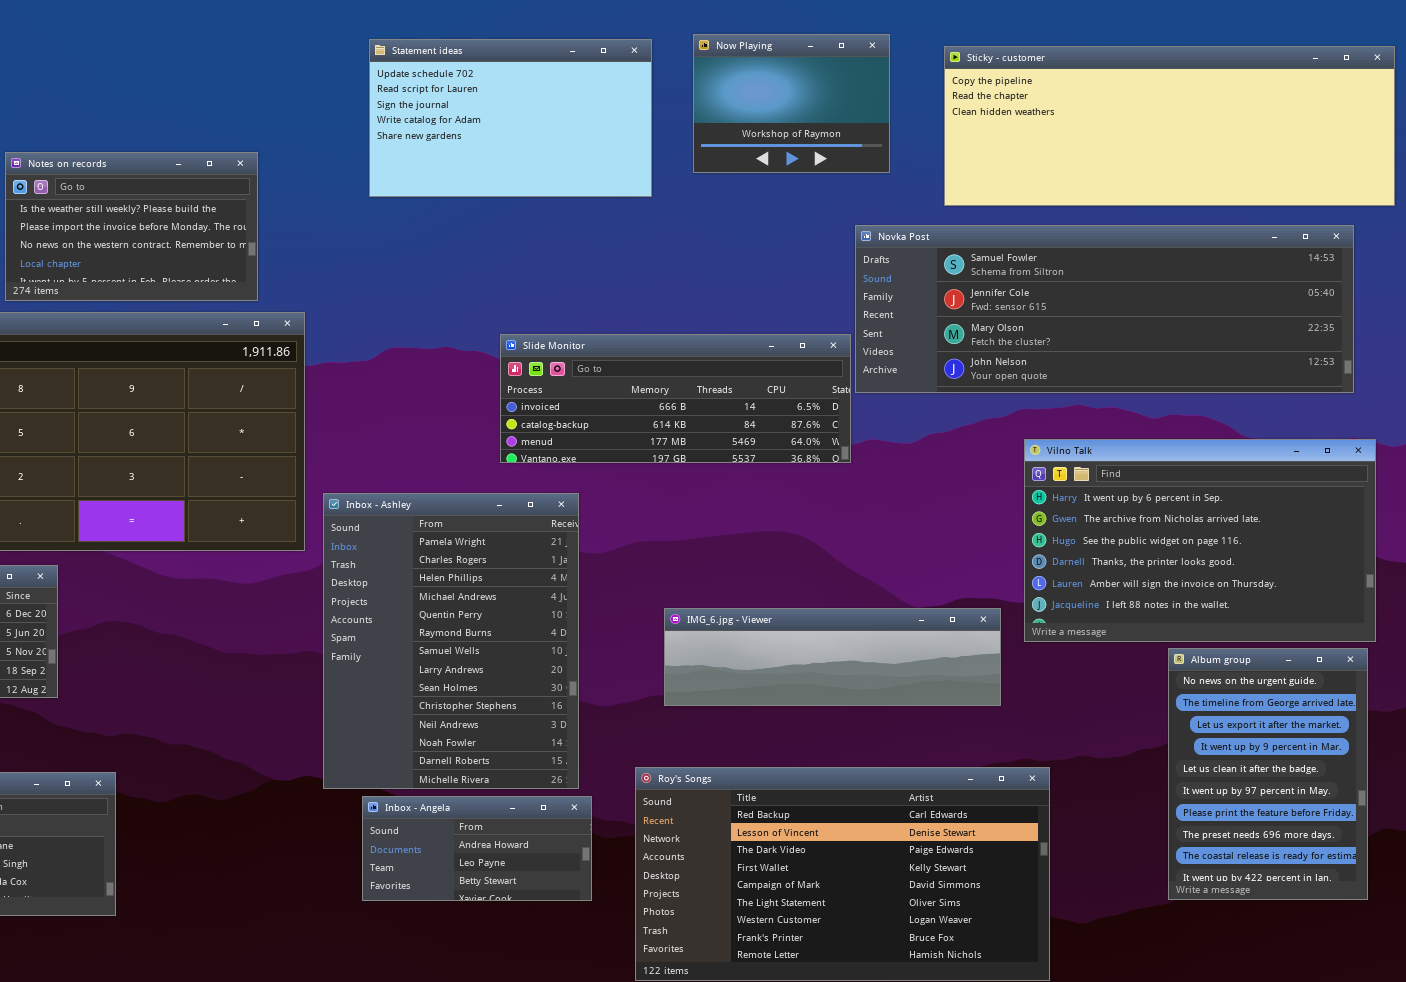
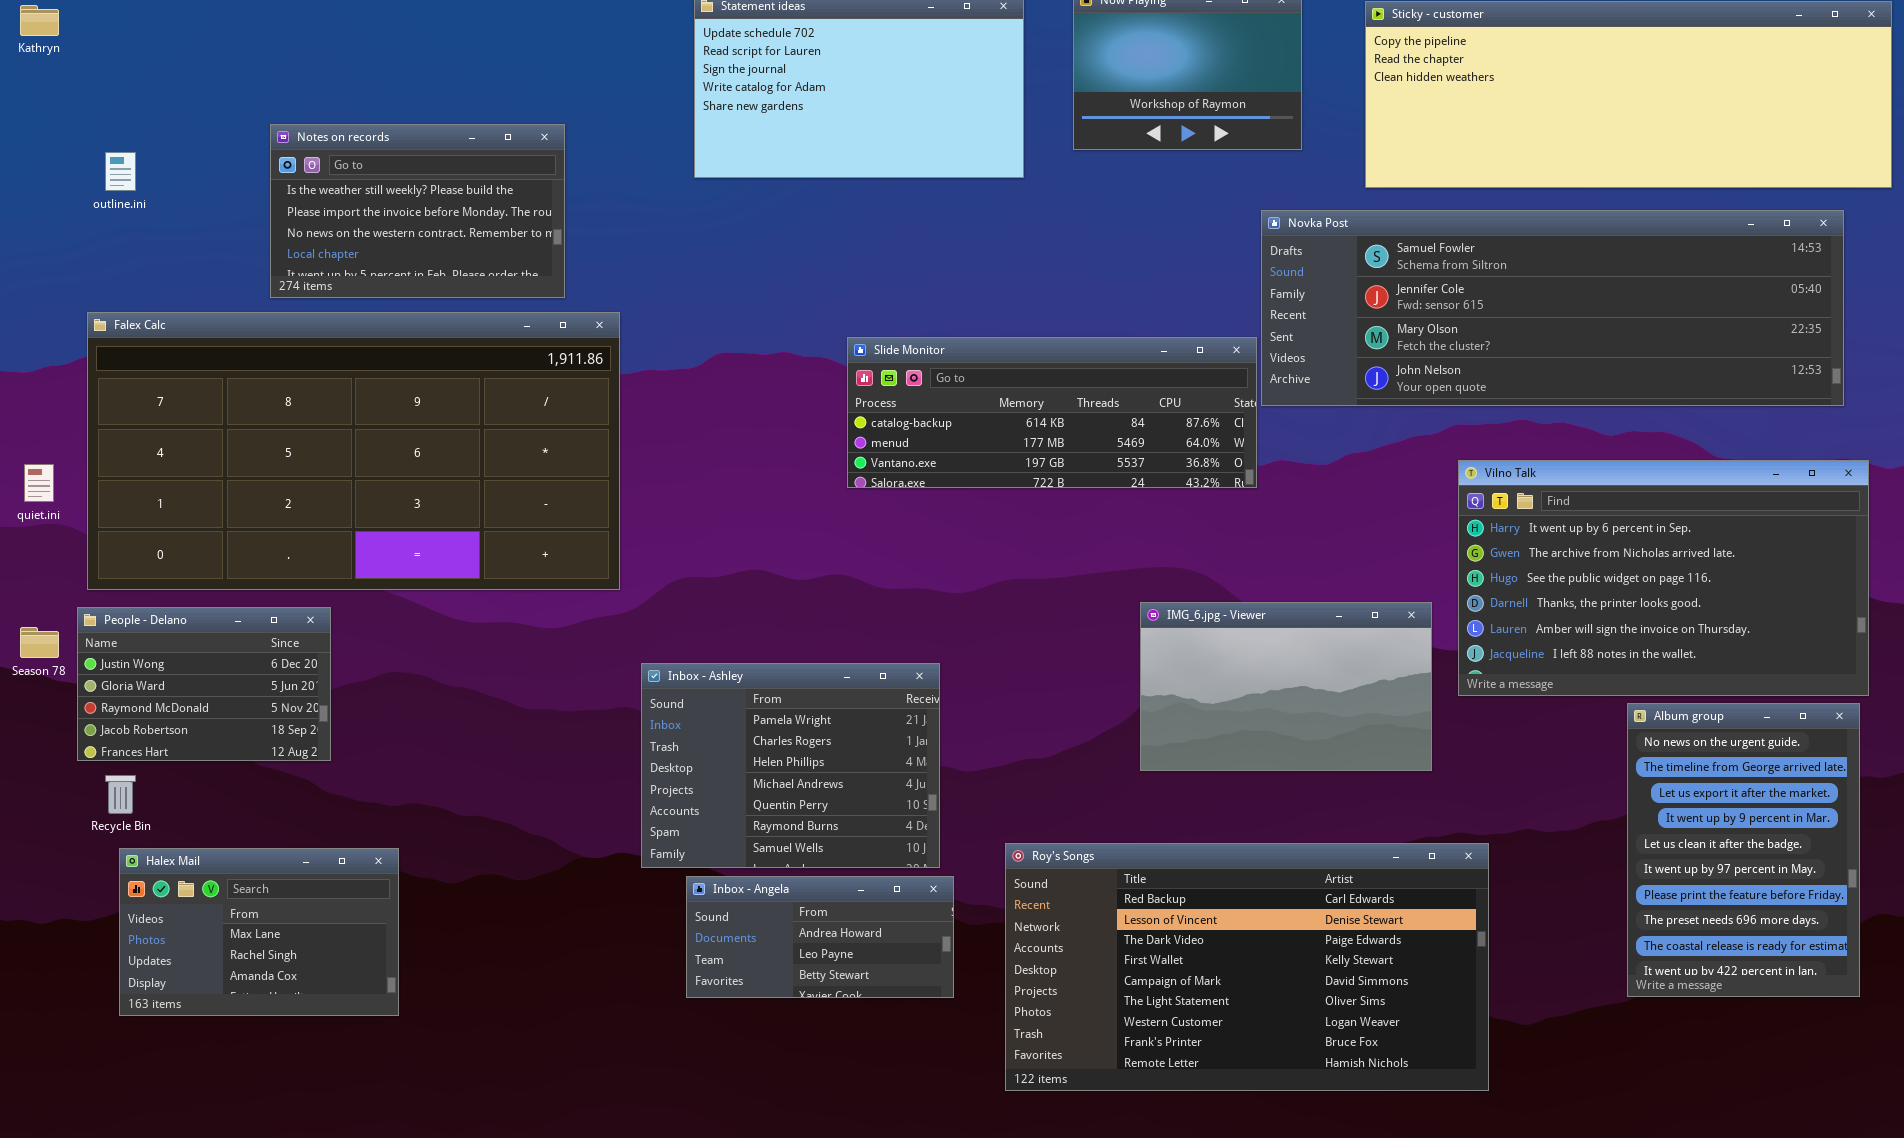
Slide Monitor: [500,334,851,463] -> [847,337,1257,488], scrolled down 1 row
Inbox - Ashley: [323,493,579,789] -> [641,663,940,868], resized
IMG_6.jpg - Viewer: [664,608,1001,706] -> [1140,602,1432,771], resized

